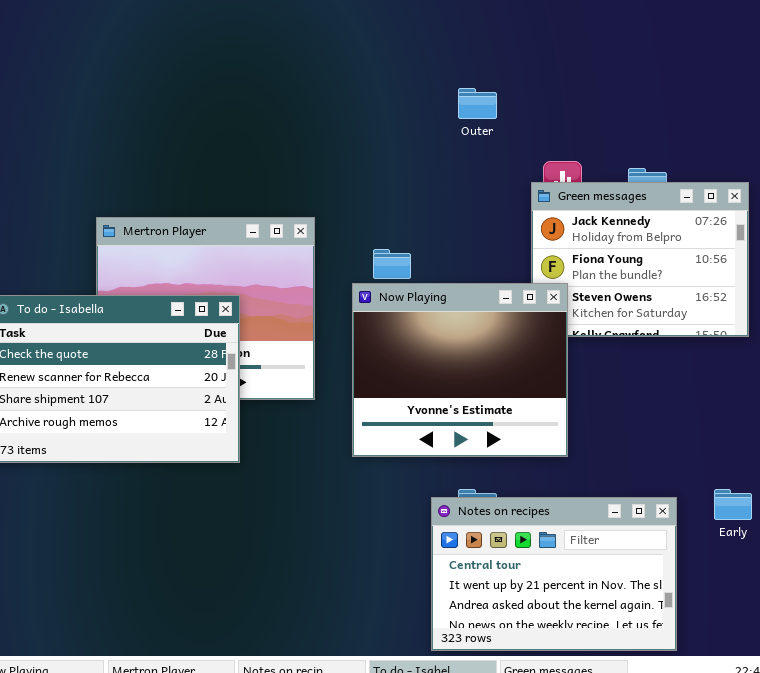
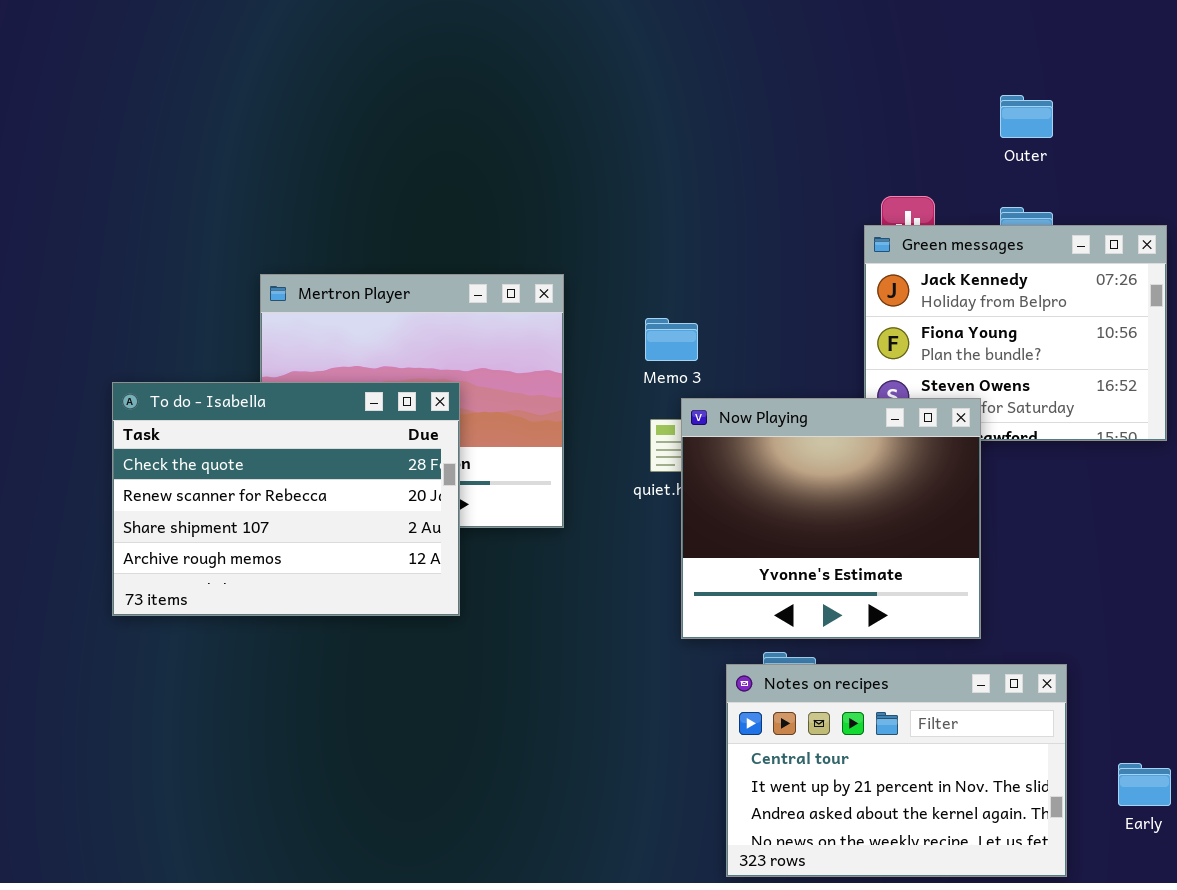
Outer: [458,88,497,119] -> [1000,95,1053,138], moved
Now Playing: [352,283,568,457] -> [681,398,981,639], moved
Early: [714,489,752,520] -> [1118,763,1171,806], moved

